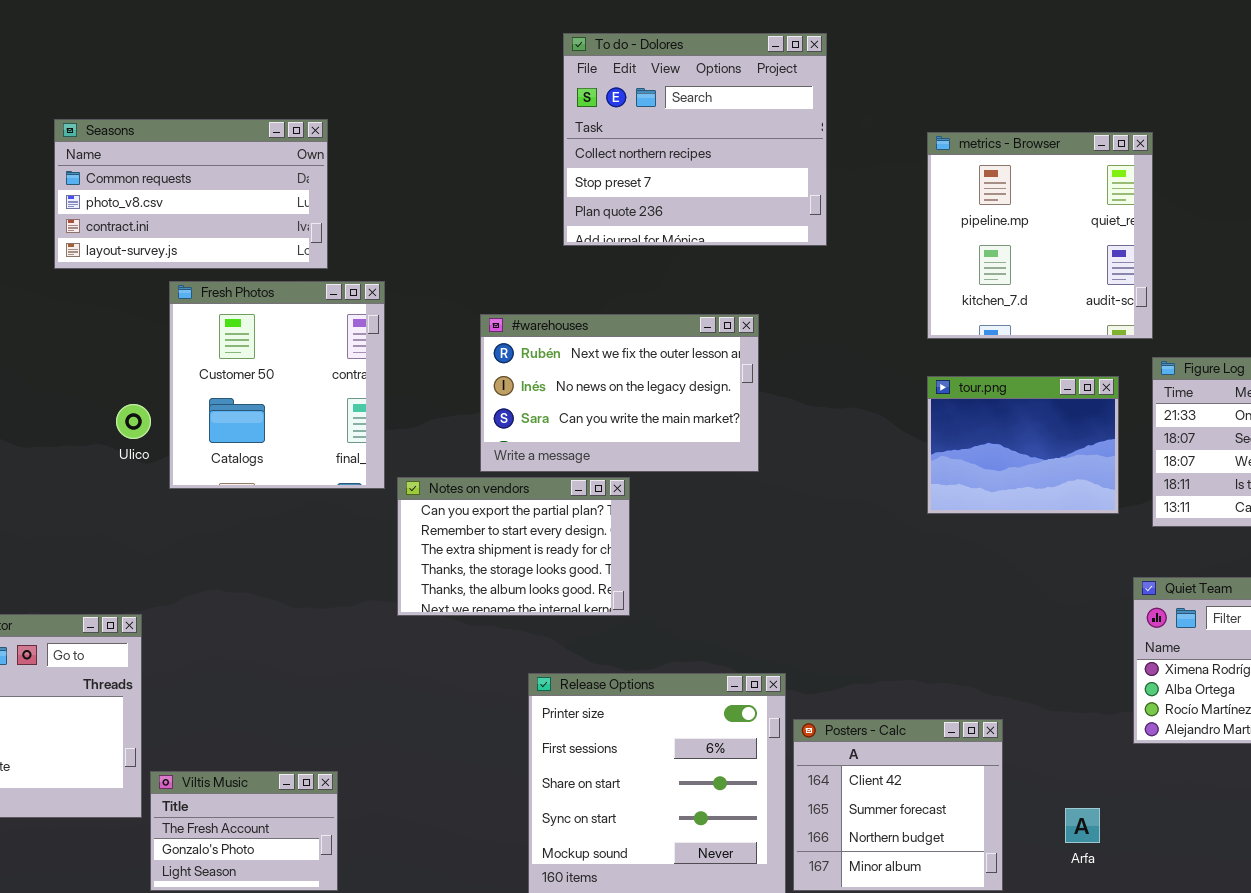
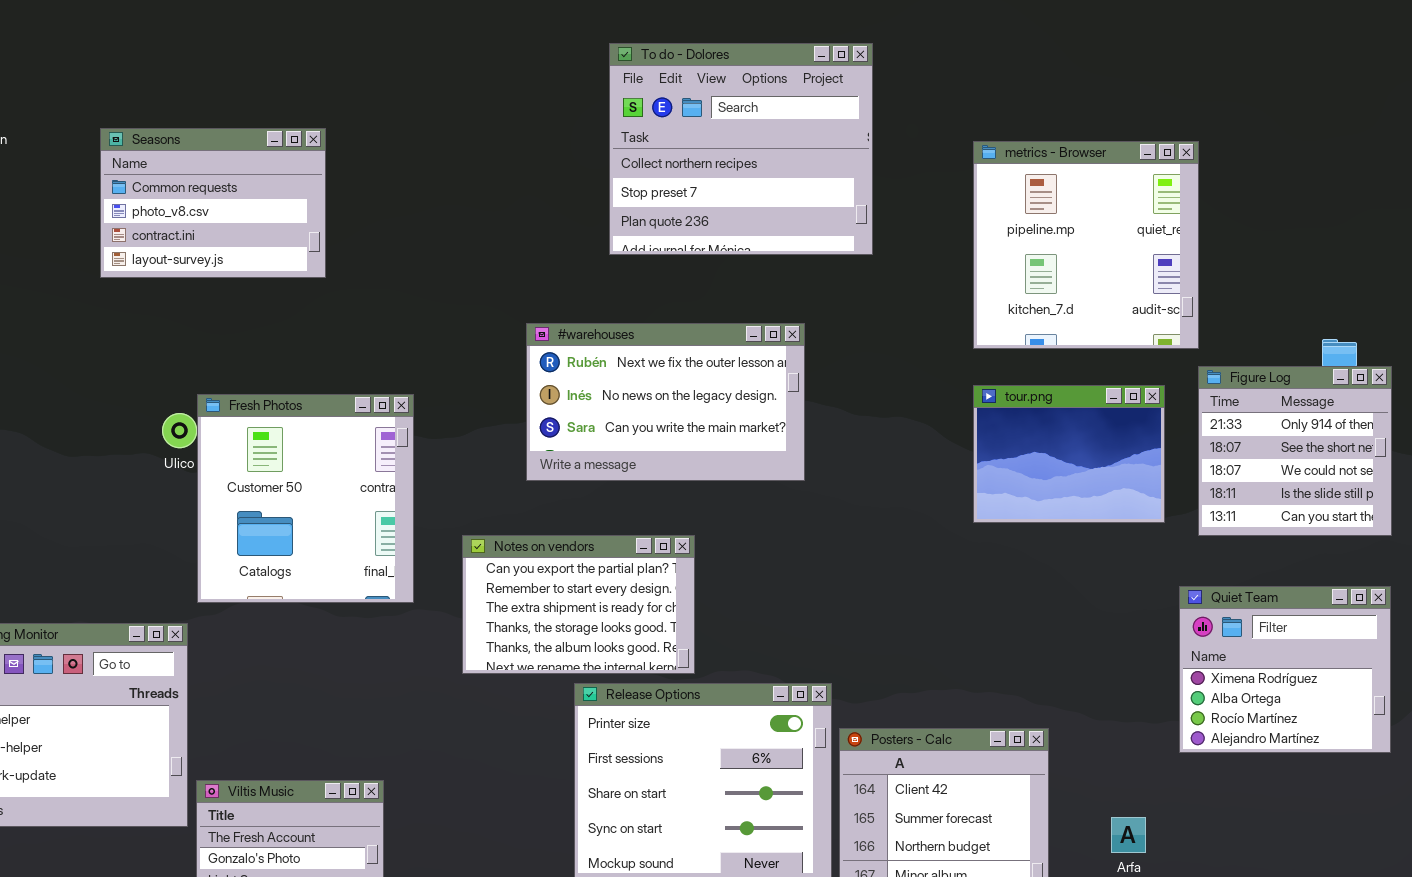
Seasons: [54,119,328,269] -> [100,128,326,278], resized
Fresh Photos: [169,281,385,489] -> [197,394,414,603], moved
Notes on vendors: [397,477,630,616] -> [462,535,695,674], moved

